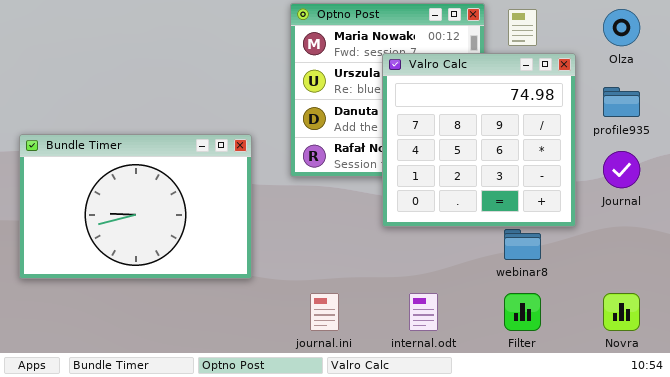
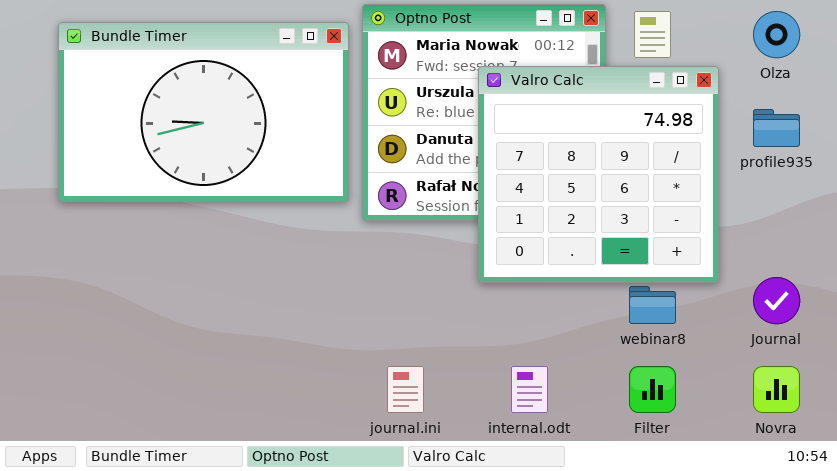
Bundle Timer: [19,134,252,279] -> [58,22,349,202], moved
Journal: [603,151,640,188] -> [753,277,800,324], moved

